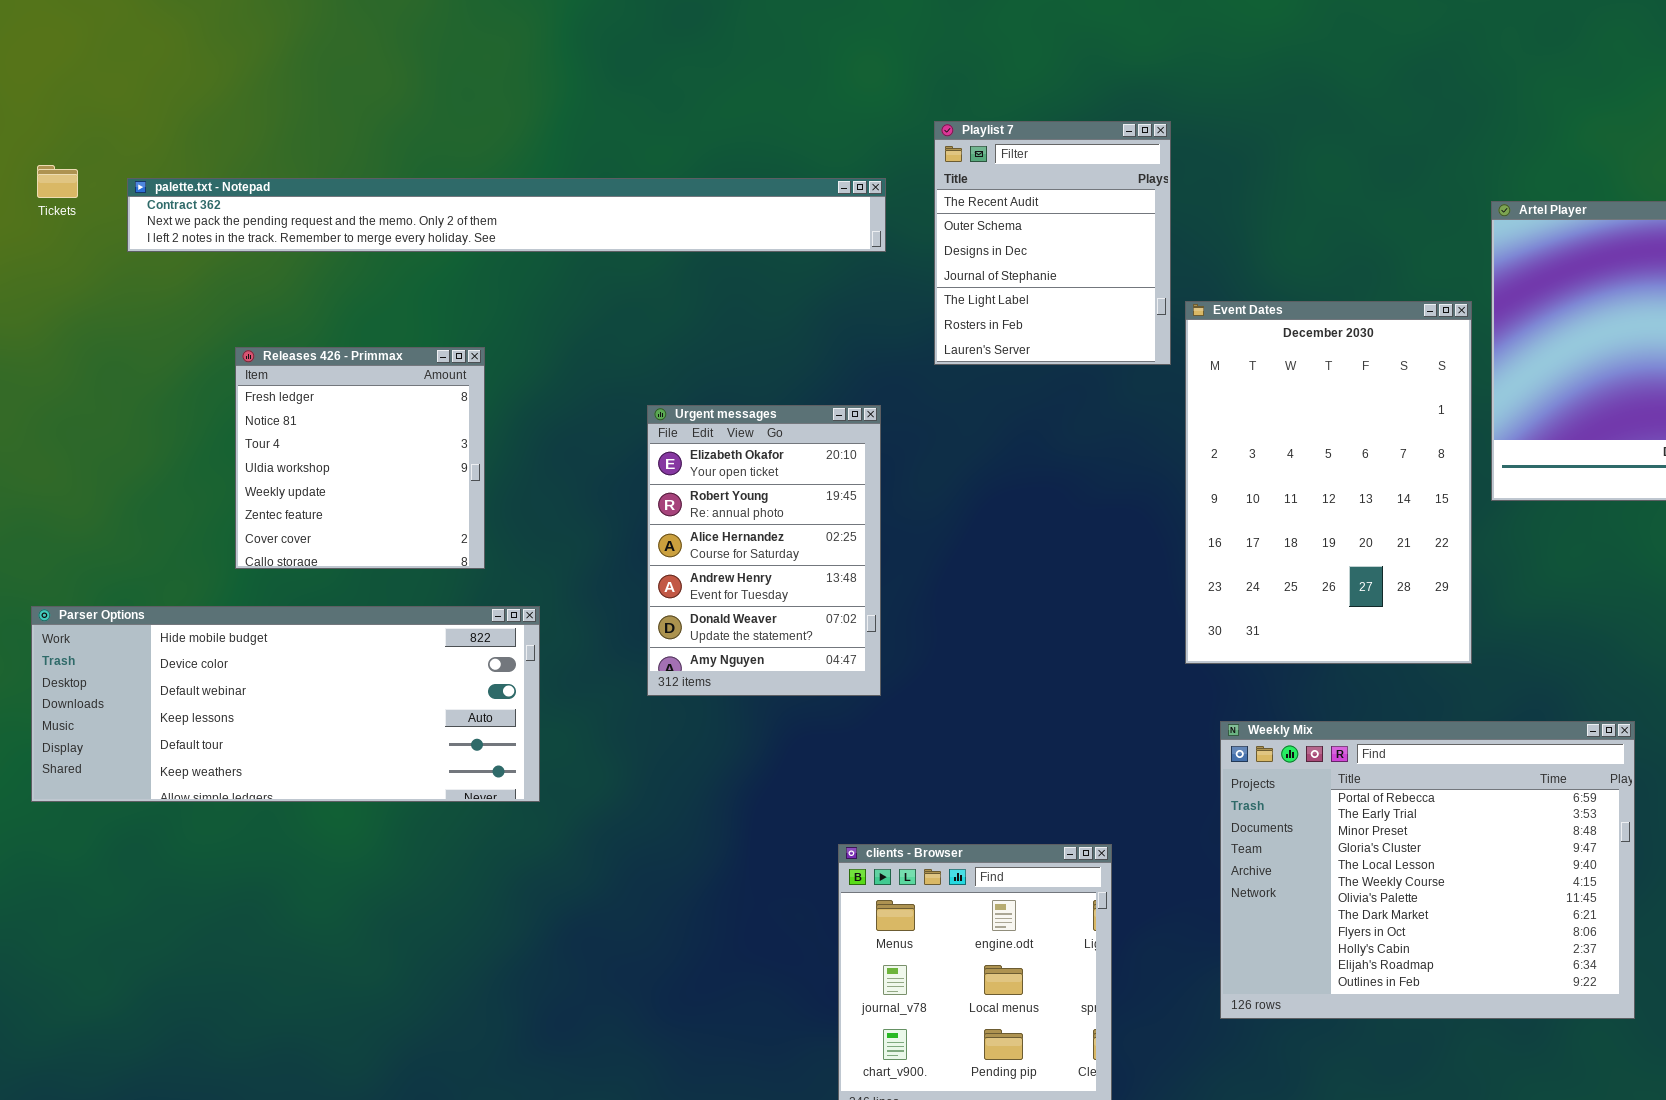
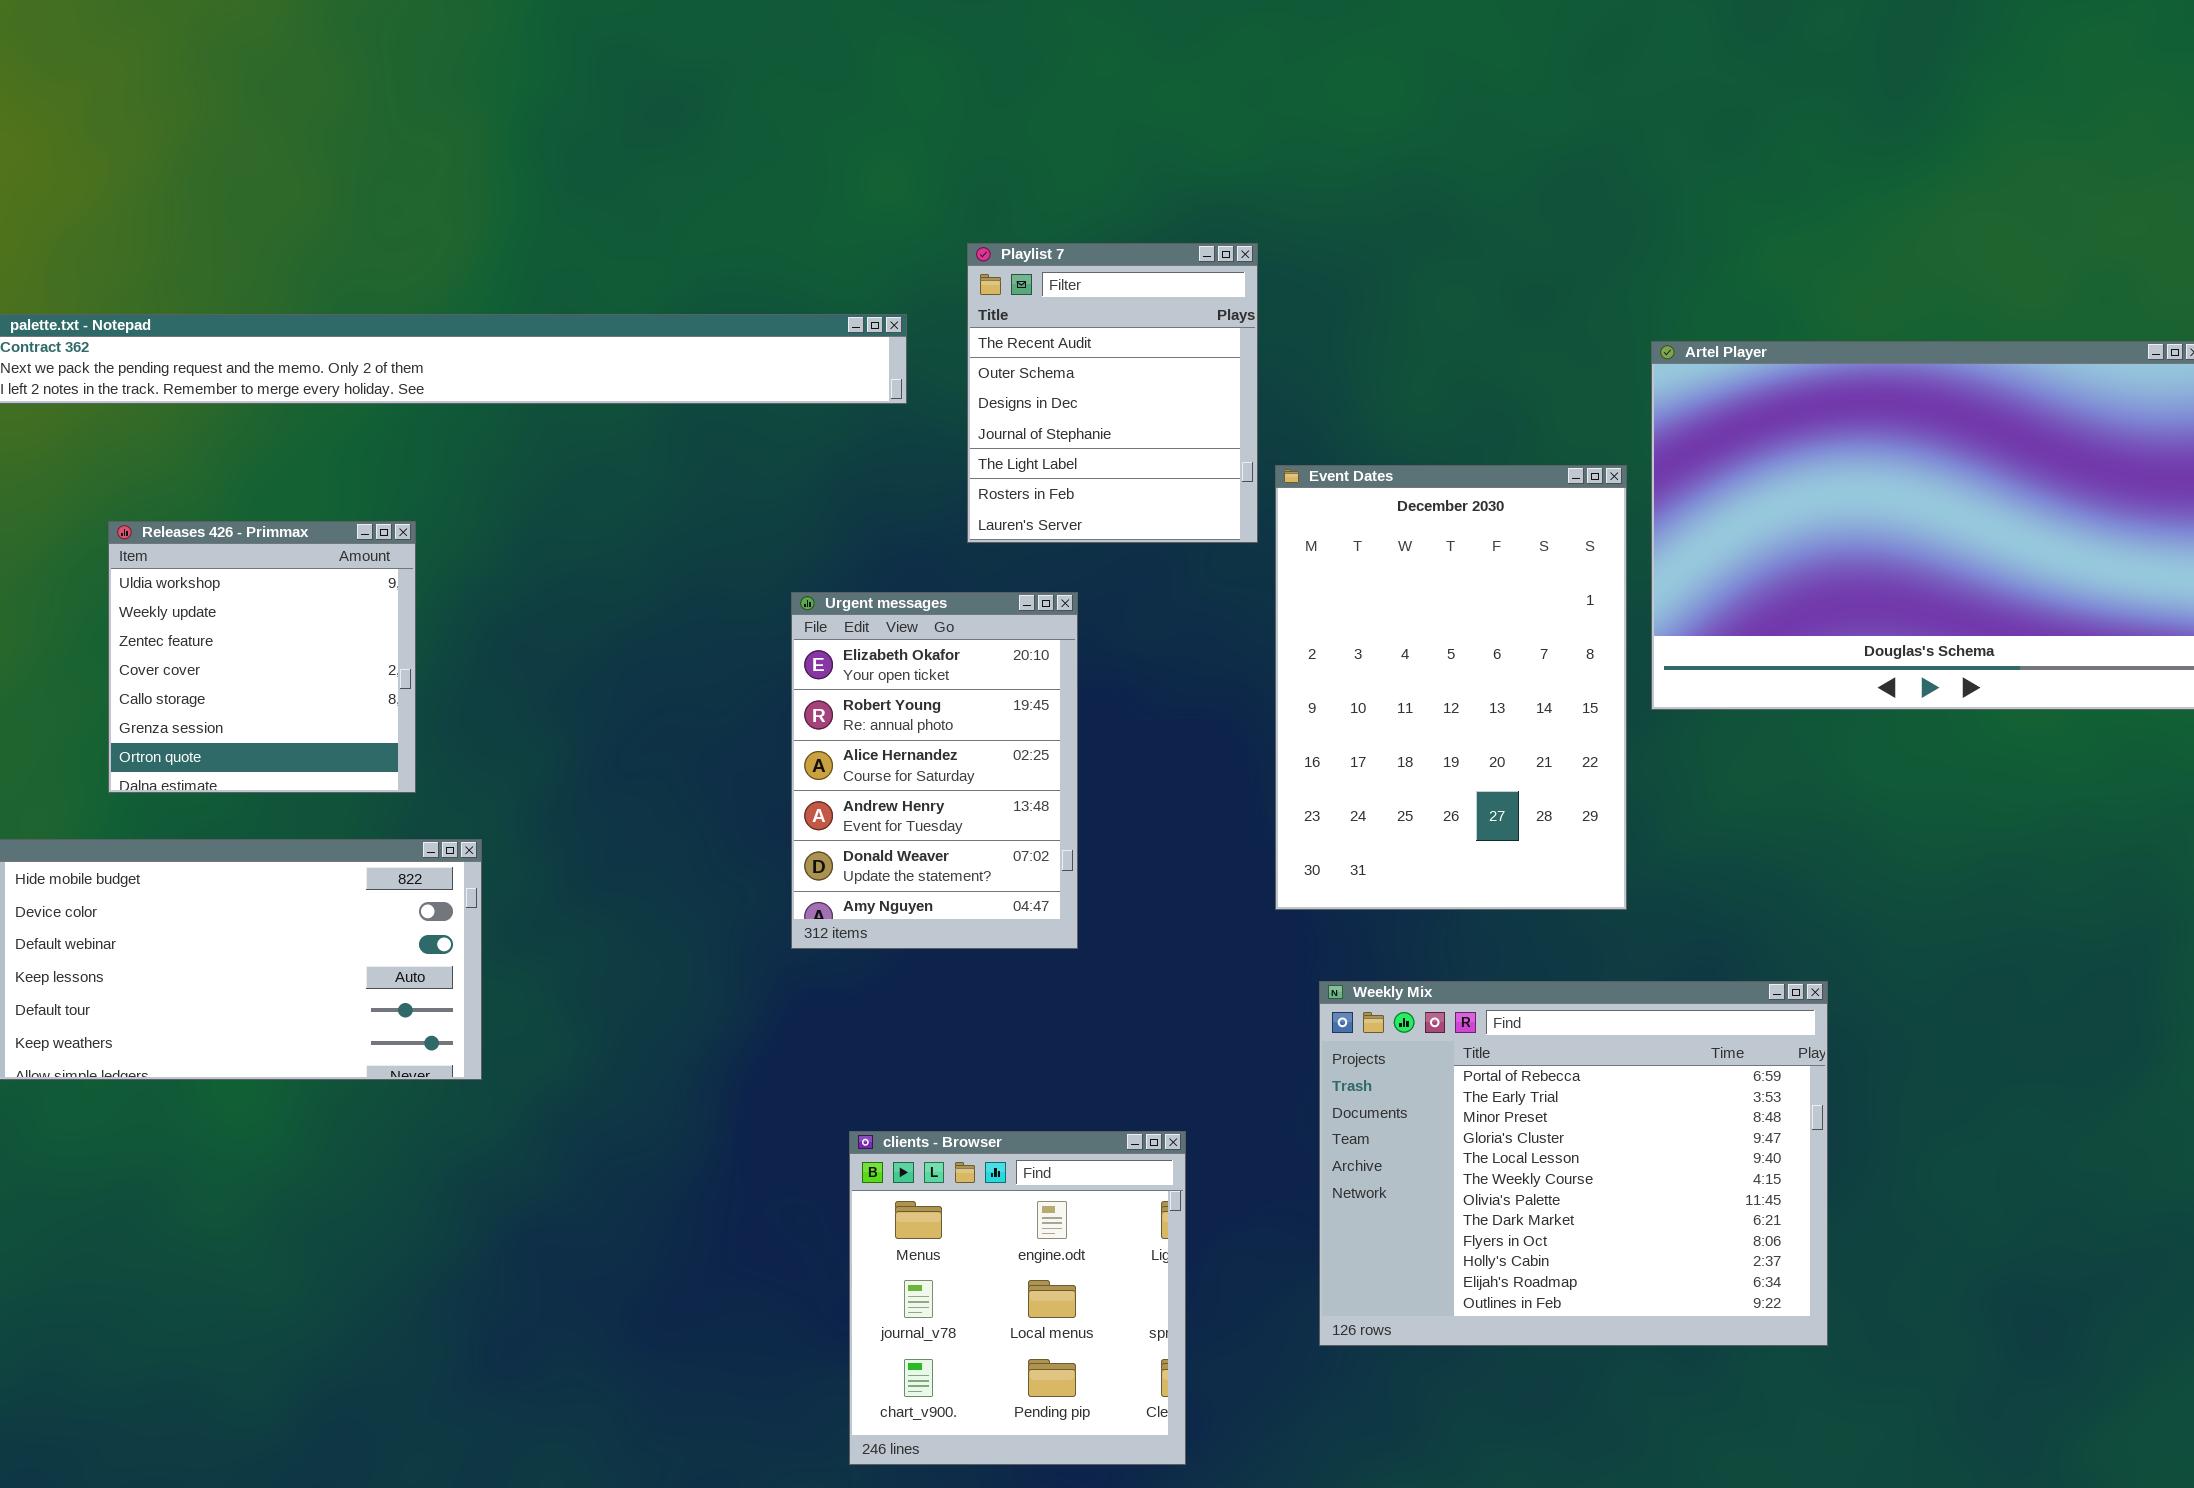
Releases 426 - Primmax: [235,347,485,569] -> [108,521,416,793], scrolled down 3 rows
Urgent messages: [647,405,881,696] -> [791,592,1078,949], moved

